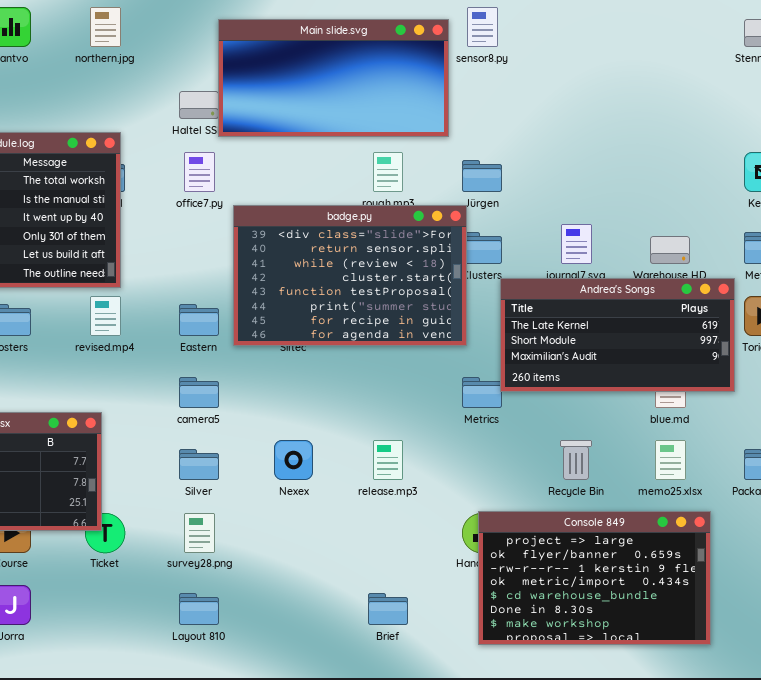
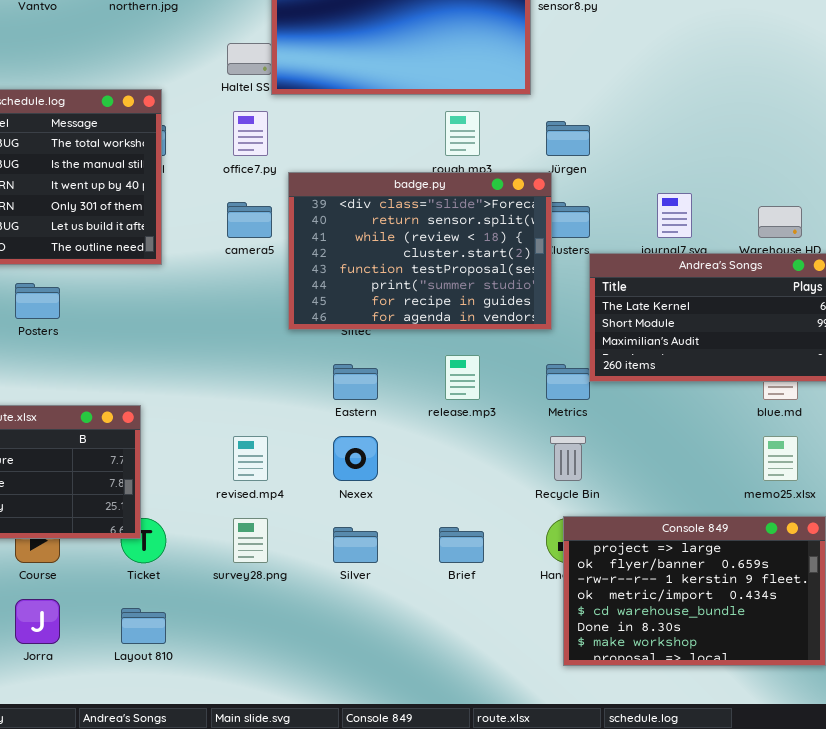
revised.mp4: [90,296,121,336] -> [233,436,268,481], moved
Eastern: [179,304,219,336] -> [333,364,378,400], moved
camera5: [179,377,219,408] -> [227,202,272,238], moved
release.mp3: [373,440,403,480] -> [445,355,480,400], moved
Recycle Bin: [560,440,592,480] -> [550,436,586,481], moved
Silver: [179,449,219,480] -> [333,527,378,563], moved
Layout 810: [179,593,219,625] -> [121,608,166,644], moved
Brief: [368,593,408,625] -> [439,527,484,563], moved

